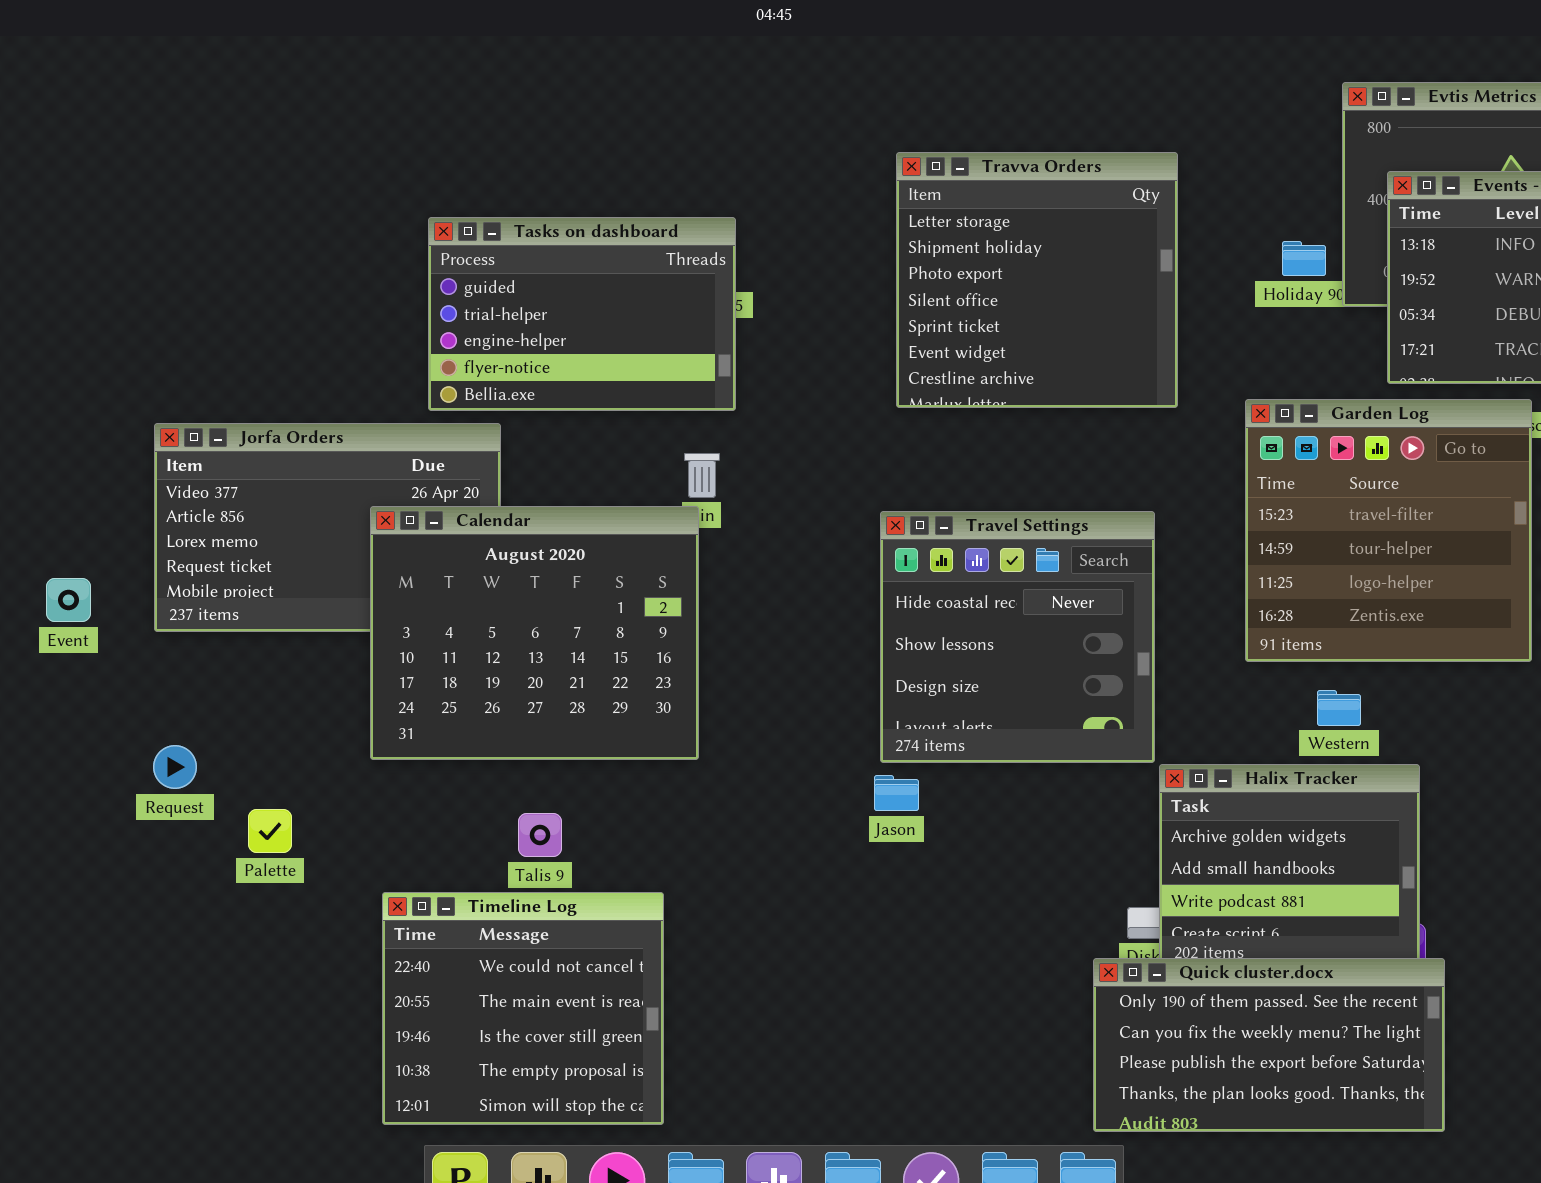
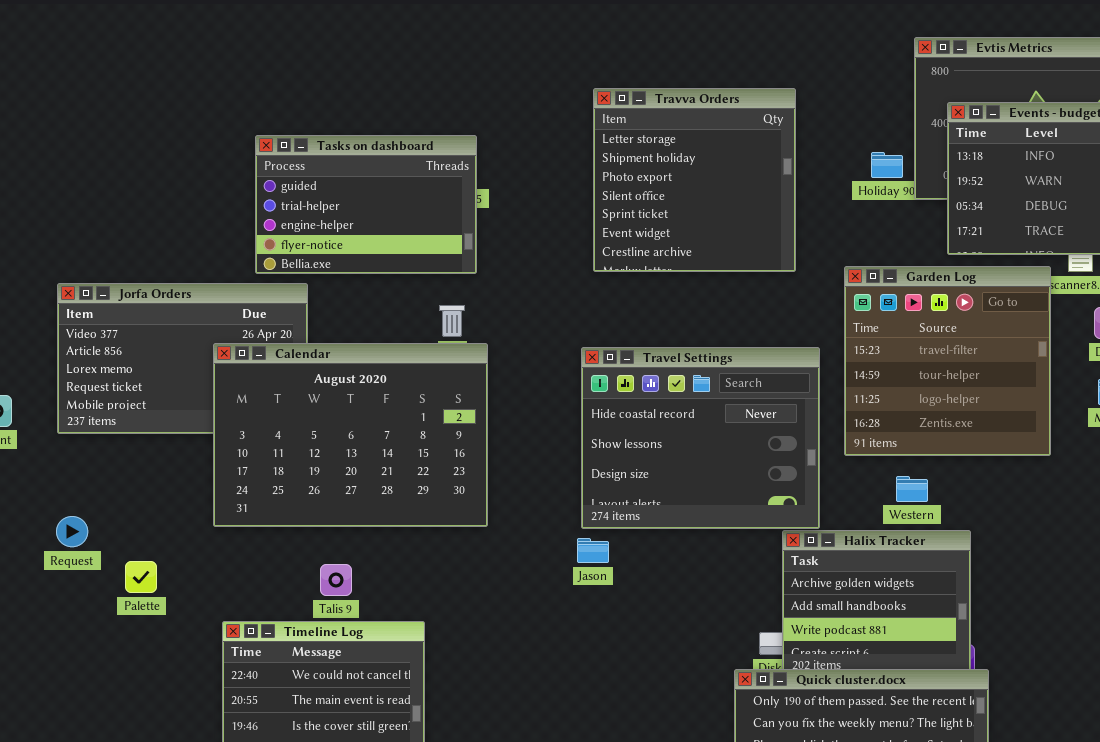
Calendar: [370,506,699,760] -> [213,343,488,527], resized
Travel Settings: [880,511,1155,763] -> [581,347,820,529], resized

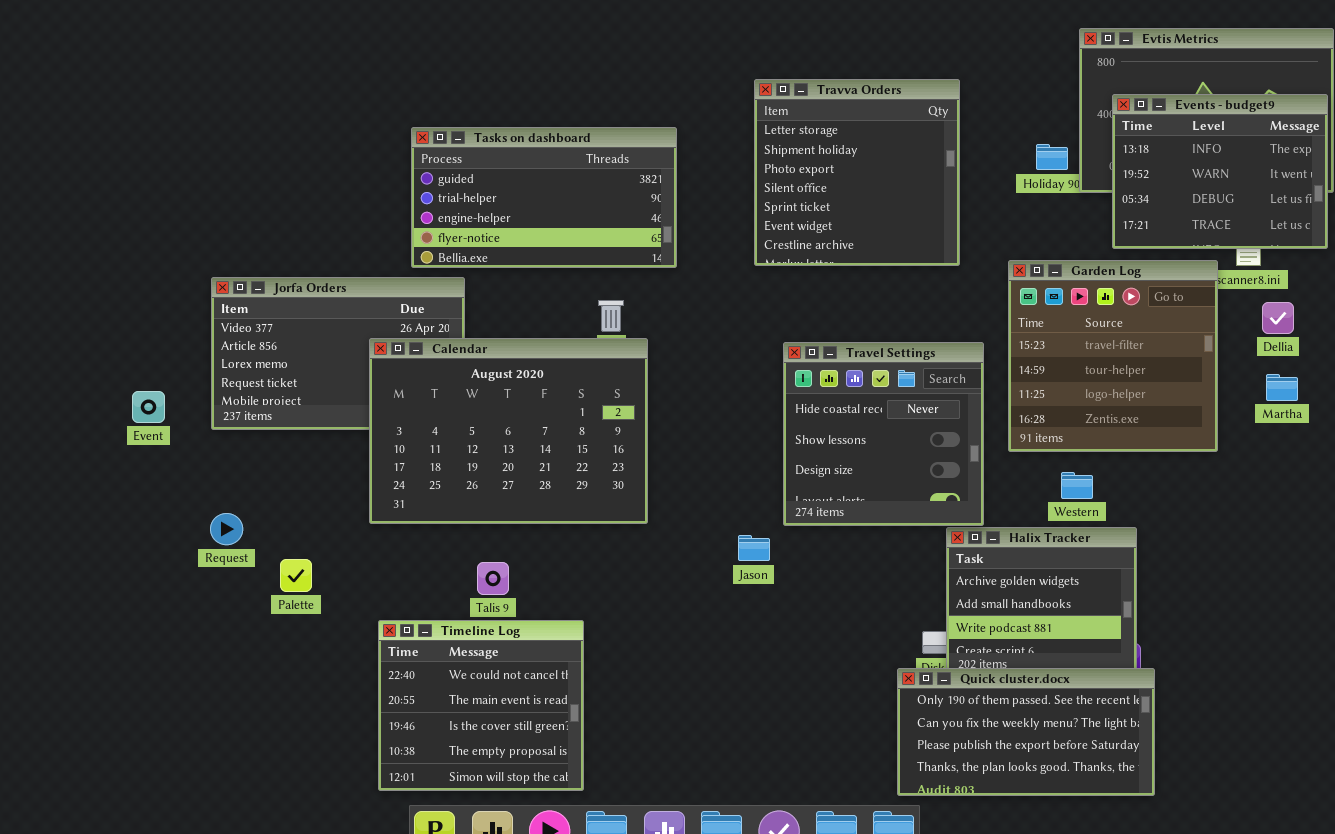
Tasks on dashboard: [255,135,477,274] -> [411,127,677,268], resized
Travel Settings: [581,347,820,529] -> [783,342,984,526], resized

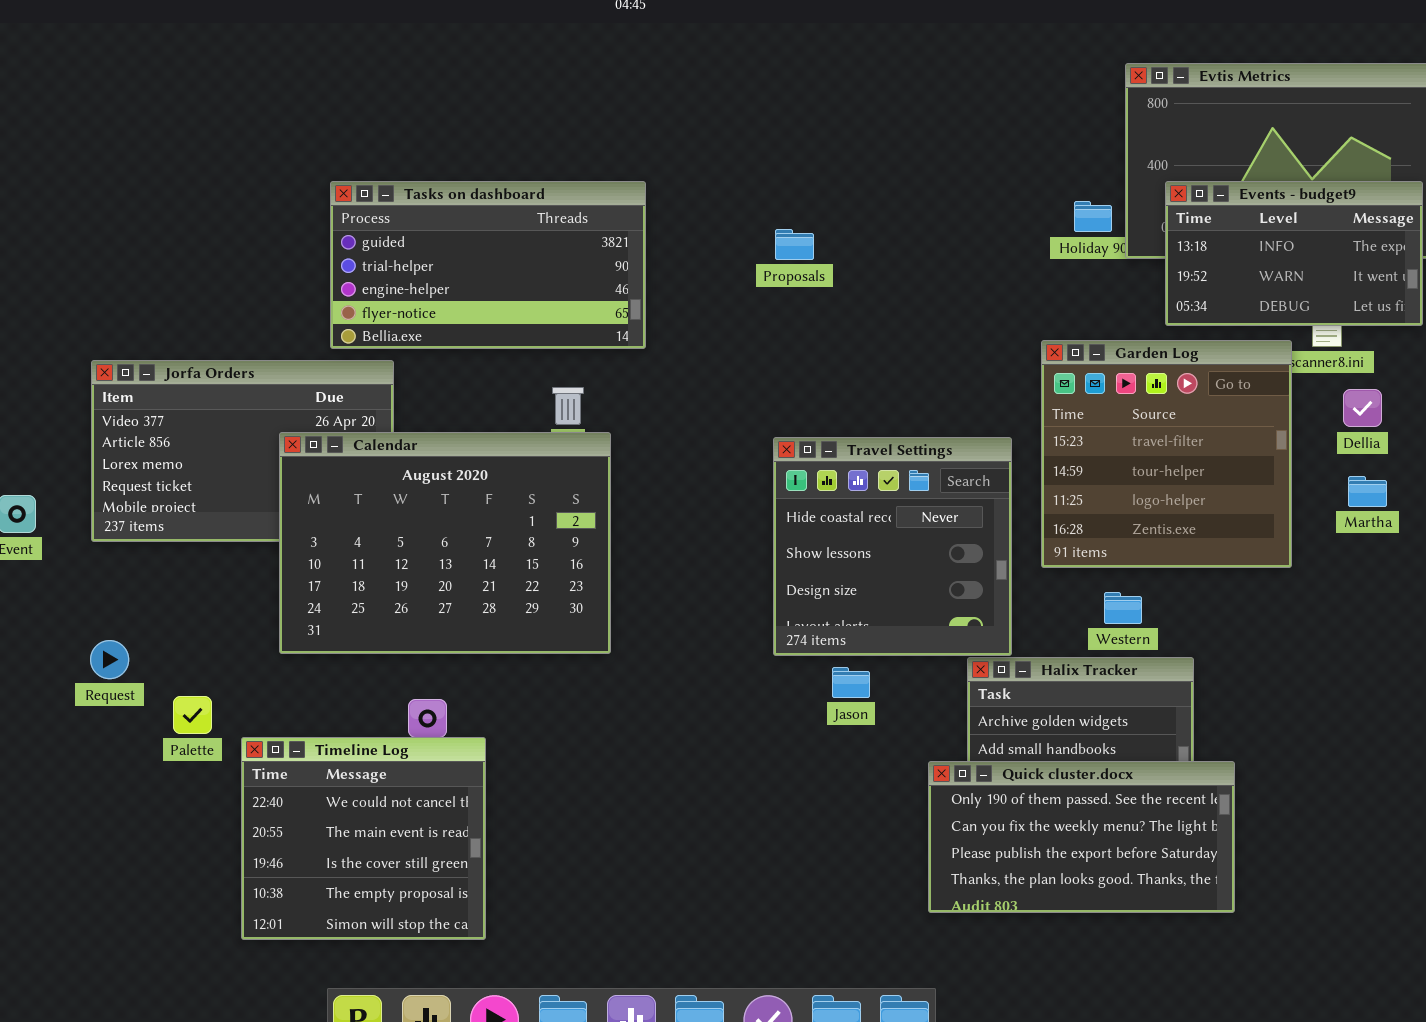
Travva Orders: [754,79,960,266] -> none, closed
Events - budget9: [1112,94,1328,249] -> [1165,181,1423,326], resized
Jason: [738,535,770,561] -> [832,667,870,698], moved
Timeline Log: [378,620,584,791] -> [241,737,486,940], moved
Quick cluster.docx: [897,668,1155,796] -> [928,761,1235,913], moved

